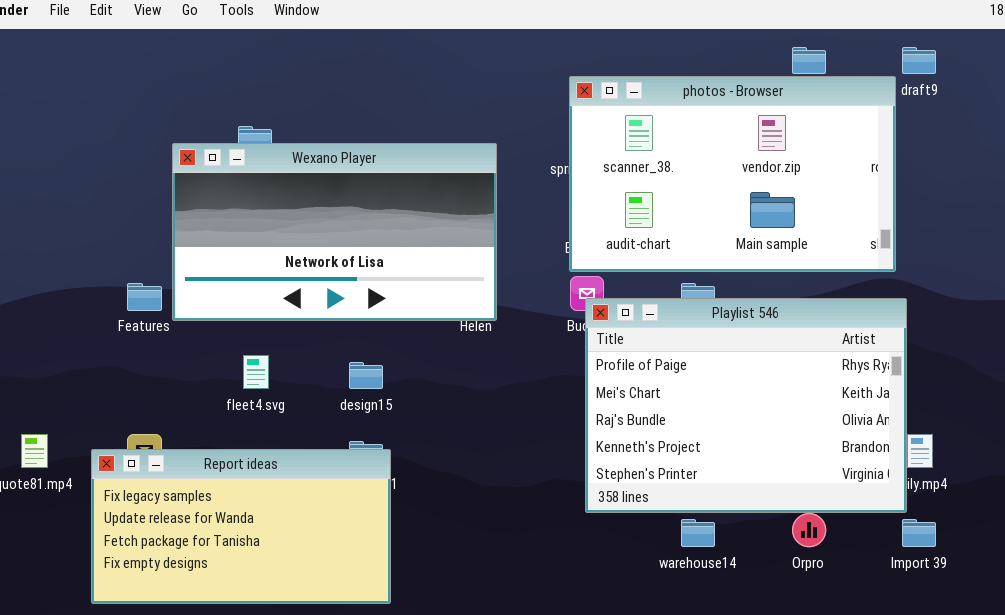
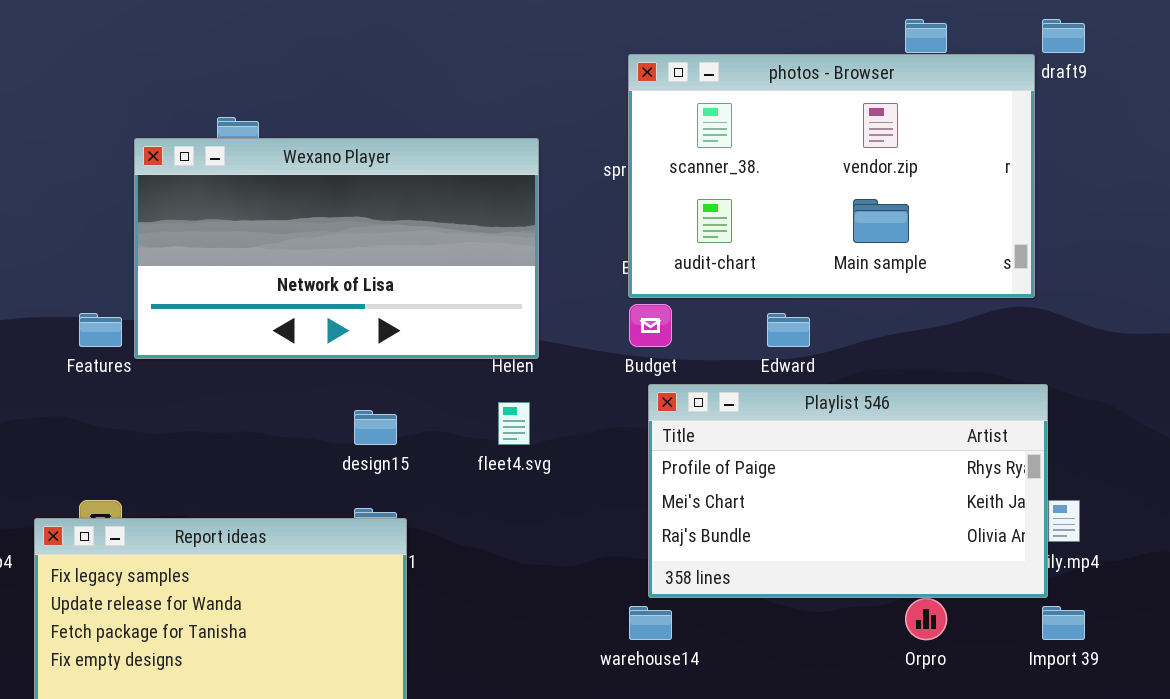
Playlist 546: [585,298,907,513] -> [648,384,1048,598], resized
fleet4.svg: [243,355,269,389] -> [498,402,530,445], moved
warehouse14: [681,519,715,547] -> [629,606,672,640], moved

